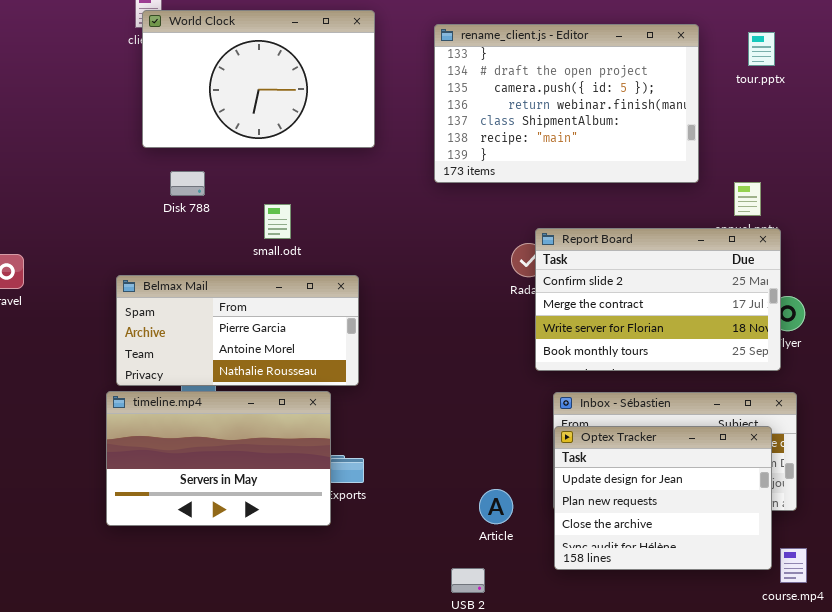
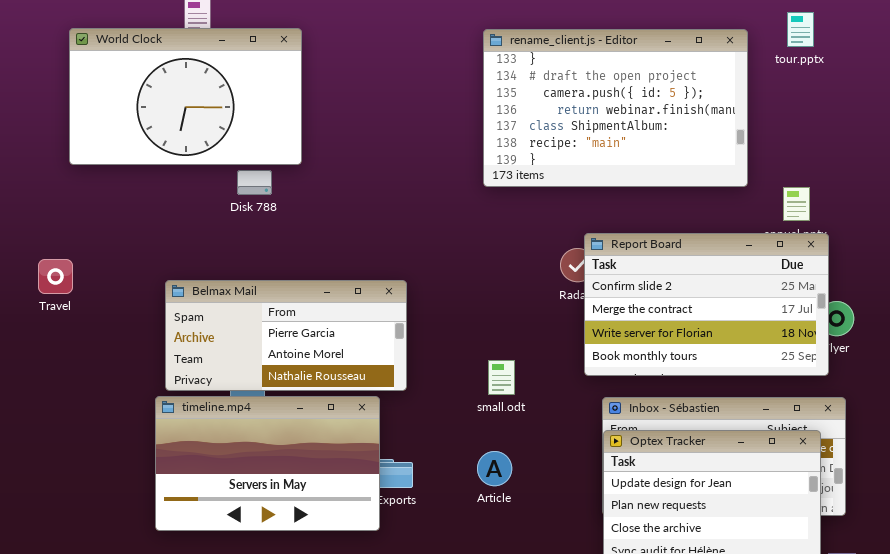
World Clock: [142,10,375,148] -> [69,28,302,165], moved
tour.pptx: [748,32,775,66] -> [787,12,814,47], moved
Disk 788: [170,171,205,196] -> [237,170,272,195], moved
small.odt: [264,204,291,239] -> [488,360,515,395], moved
Article: [479,489,513,524] -> [477,451,512,486], moved

